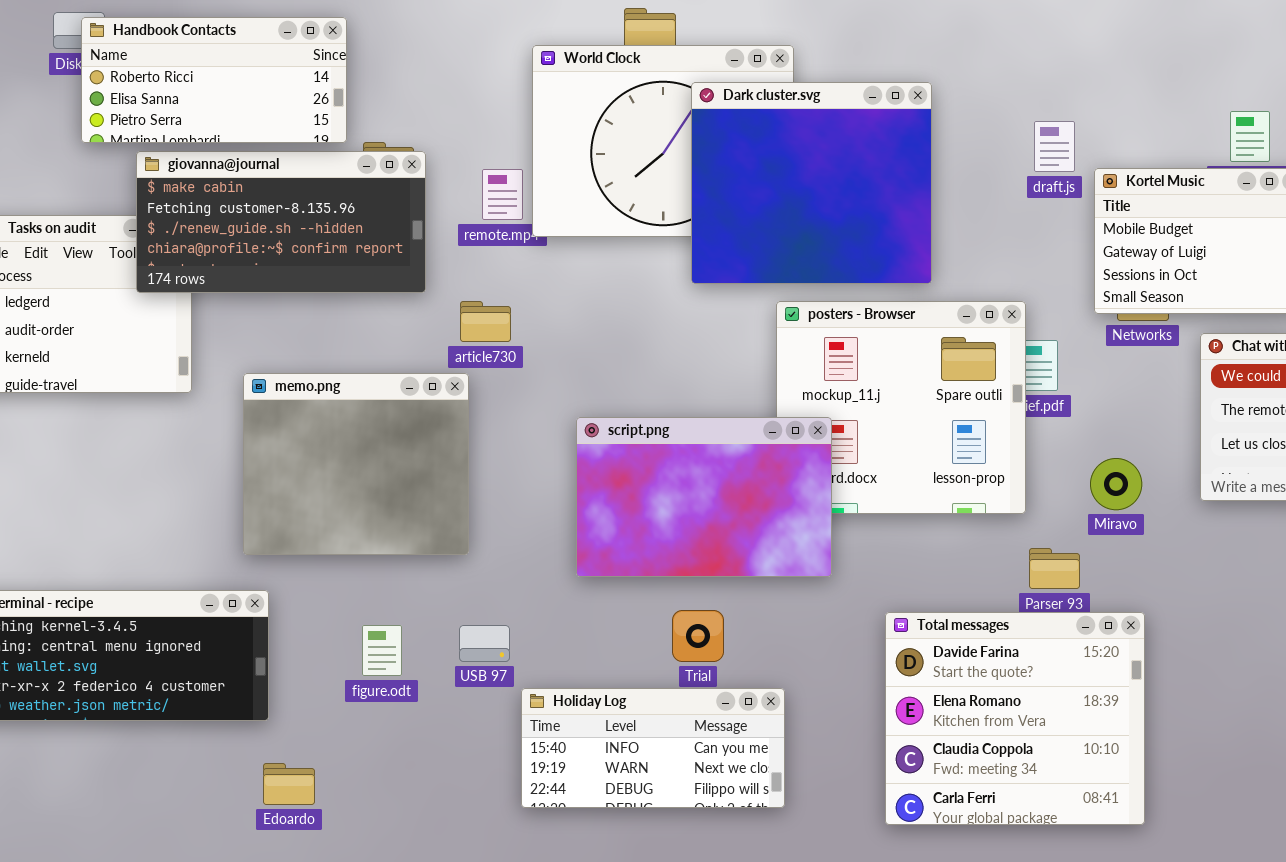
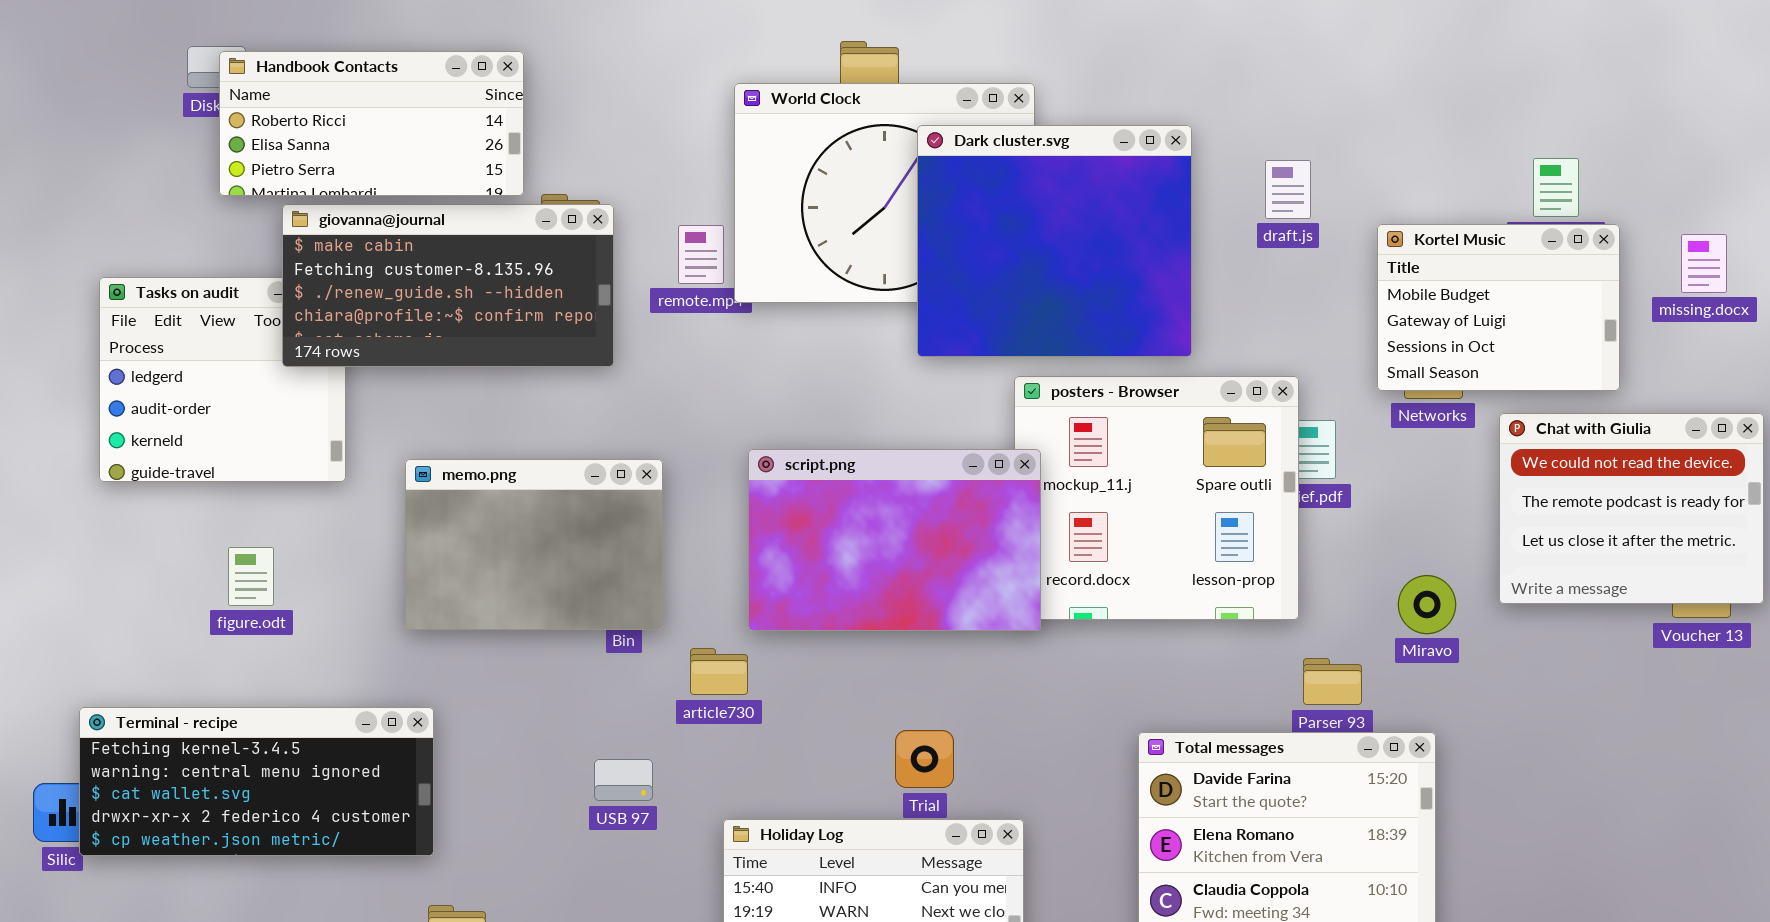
draft.js: [1034,121,1075,172] -> [1265,160,1311,219], moved
article730: [460,301,511,342] -> [690,648,748,695], moved
memo.png: [243,373,469,555] -> [405,459,663,630], resized
script.png: [576,417,832,577] -> [748,449,1041,631], moved
Miravo: [1090,458,1142,510] -> [1398,575,1456,634], moved
figure.odt: [362,625,402,676] -> [228,547,274,606], moved
USB 97: [459,625,510,662] -> [594,759,653,801], moved

